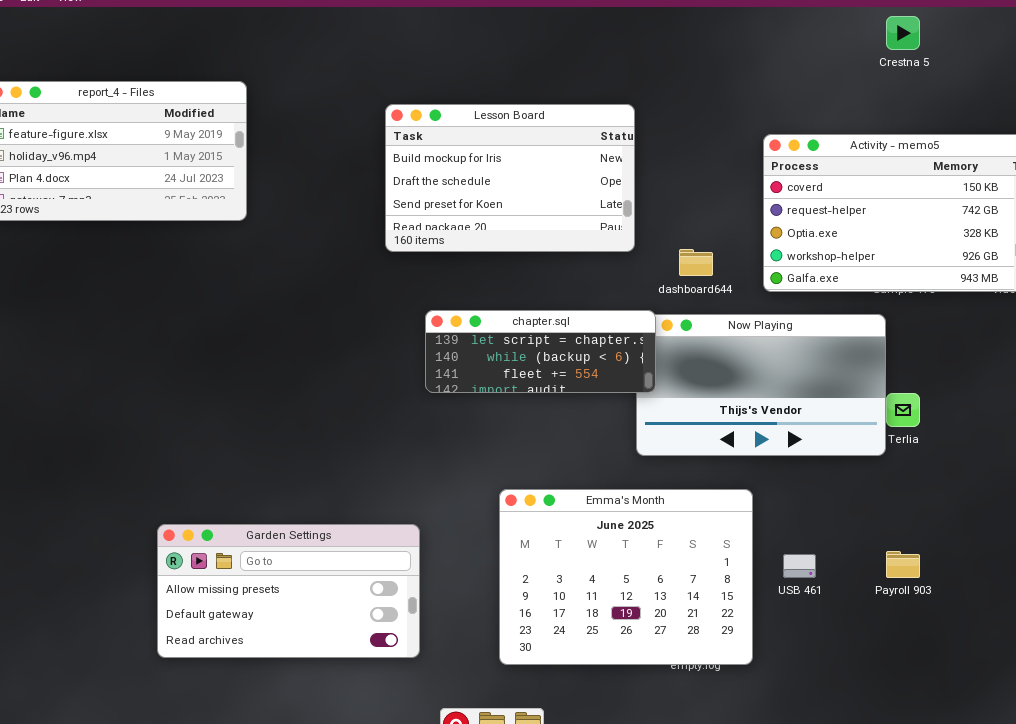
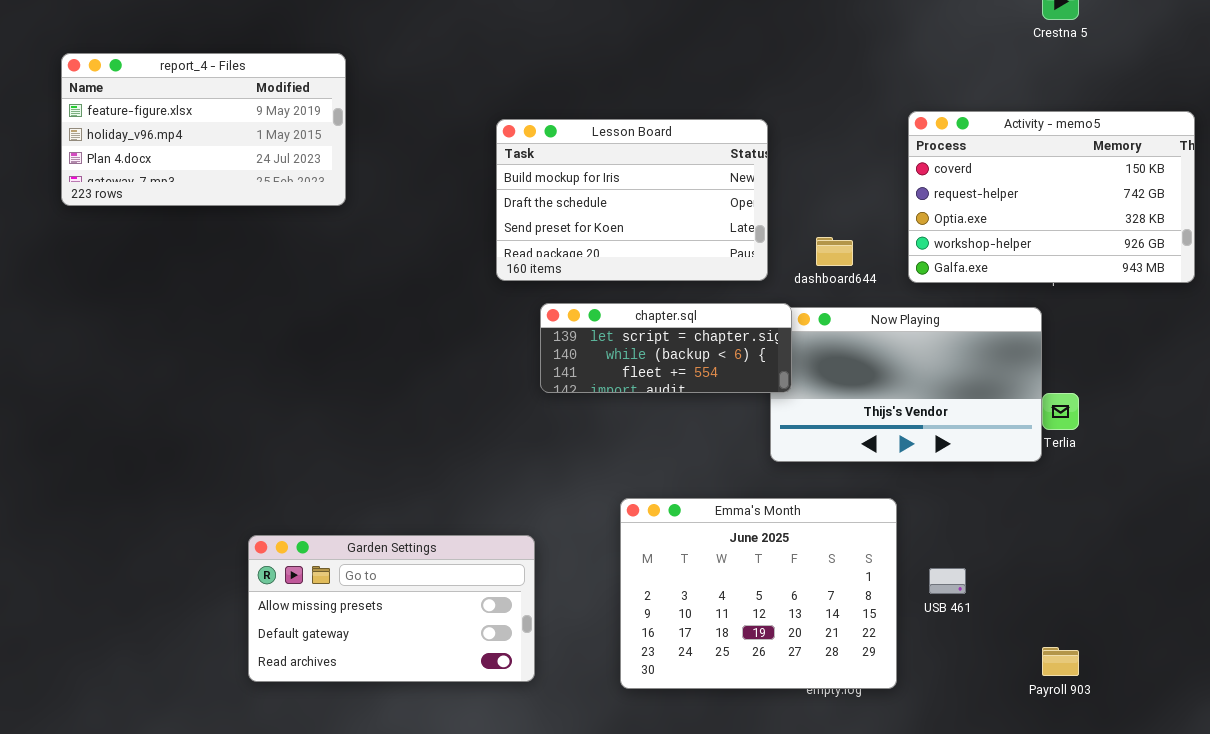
Lesson Board: [385,104,635,252] -> [496,119,768,281], moved
Payroll 903: [886,551,920,578] -> [1042,647,1079,676], moved

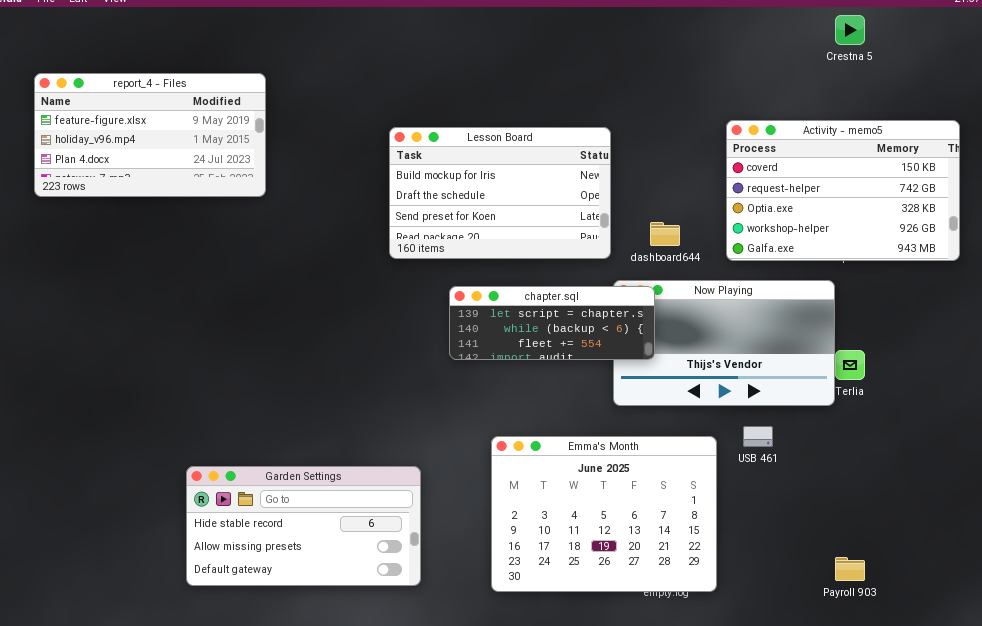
chapter.sql: [540,303,792,393] -> [449,286,655,360], moved
Garden Settings: [248,535,535,682] -> [186,466,421,586], scrolled up 1 row
USB 461: [929,568,966,594] -> [743,426,773,447], moved

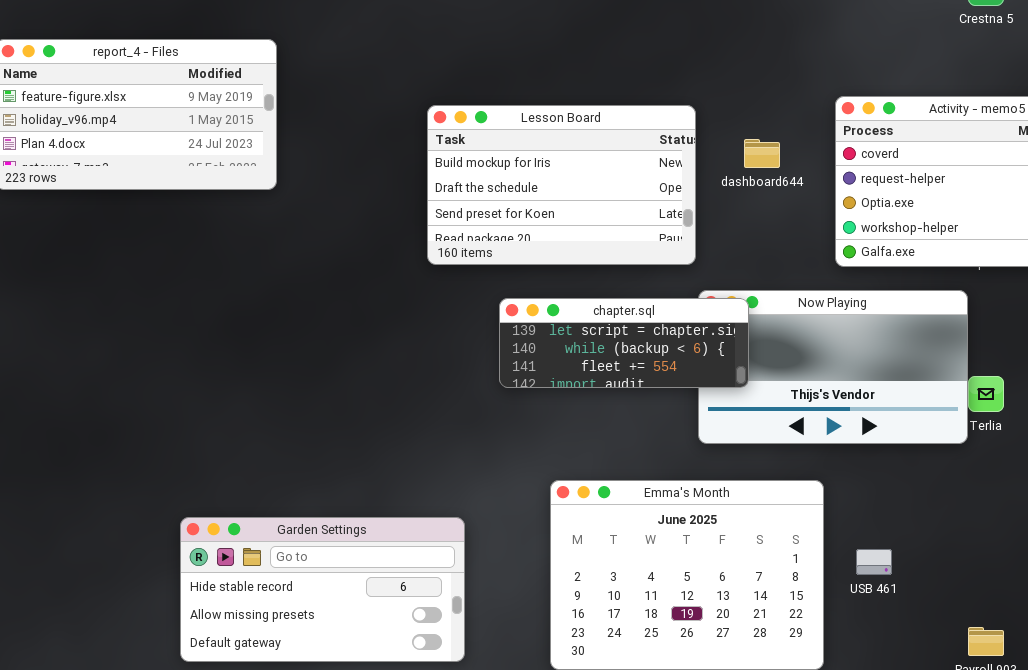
dashboard644: [650,222,680,246] -> [744,139,780,168], moved
USB 461: [743,426,773,447] -> [856,549,892,575], moved

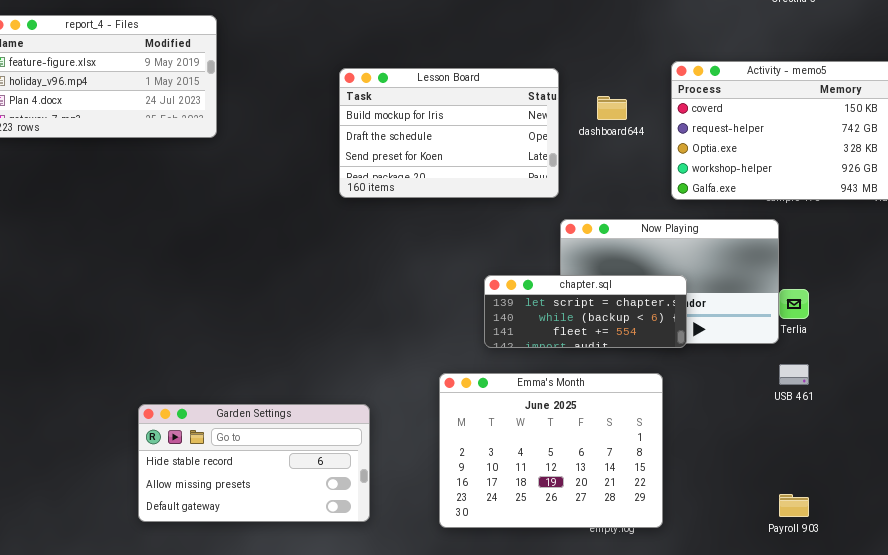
chapter.sql: [499,298,749,388] -> [484,275,687,348], moved
USB 461: [856,549,892,575] -> [779,364,809,385], moved

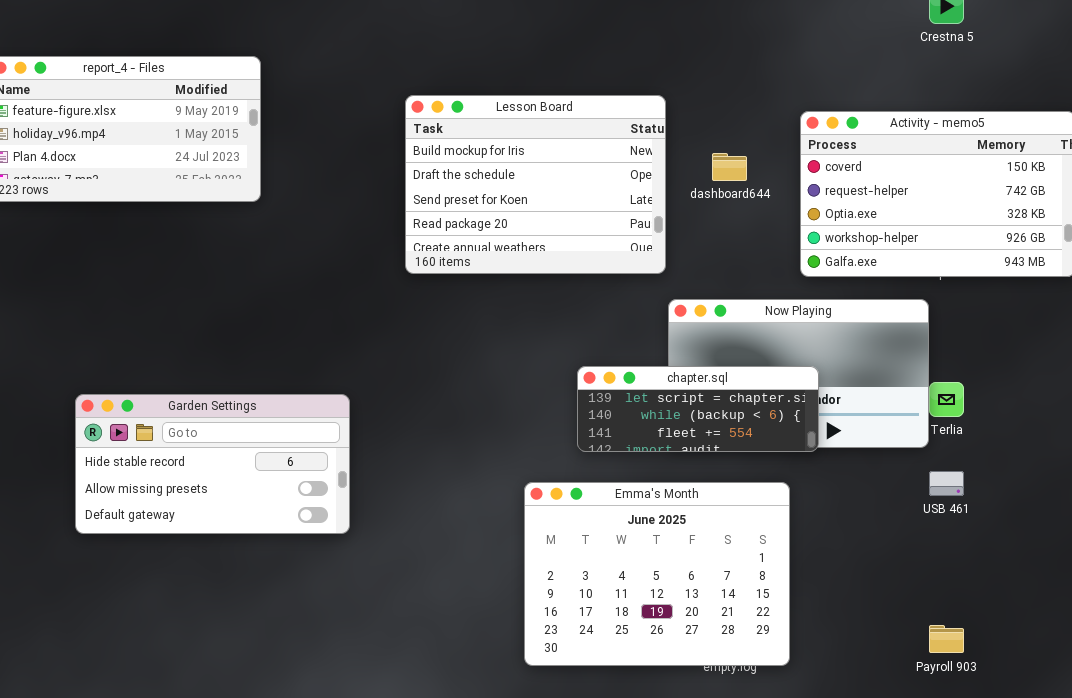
Lesson Board: [339,68,559,198] -> [405,95,666,274], resized
Garden Settings: [138,404,370,522] -> [75,394,350,534], moved

